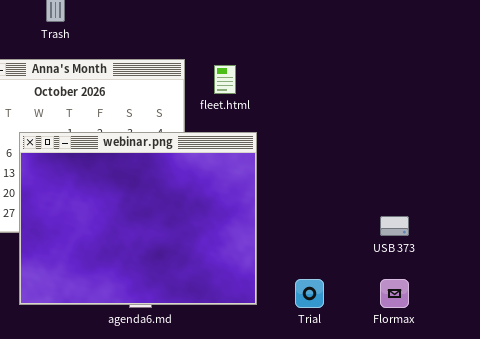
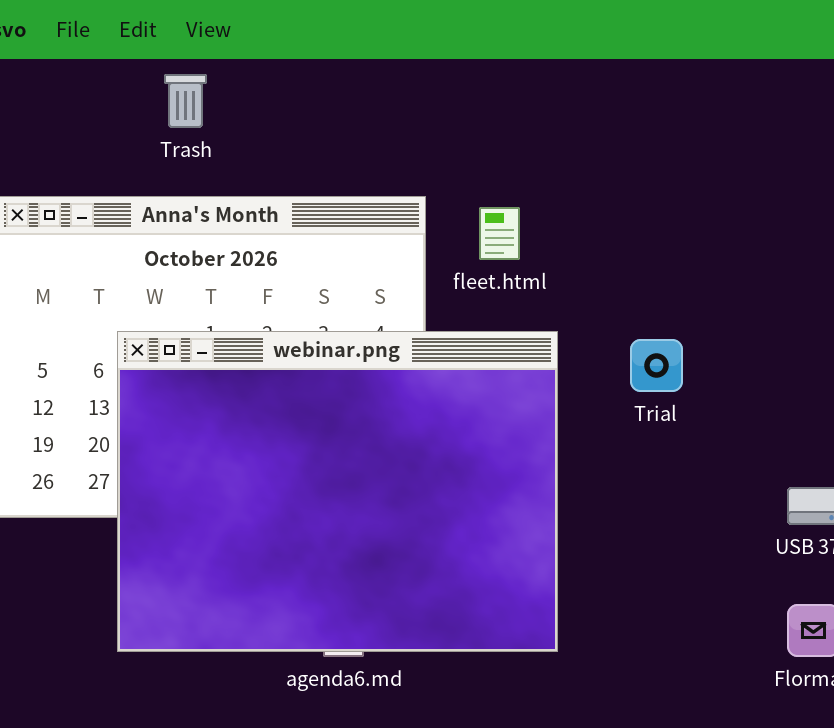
Trial: [295,279,324,308] -> [630,339,683,392], moved

